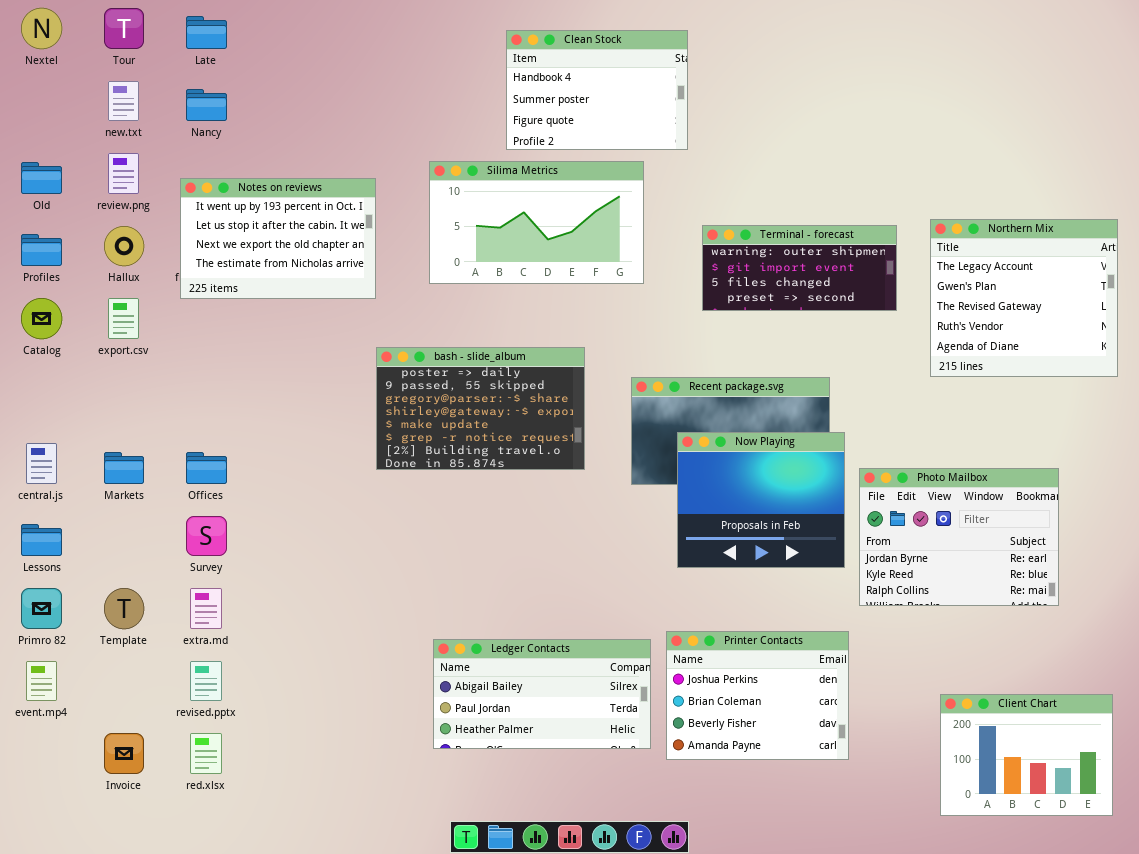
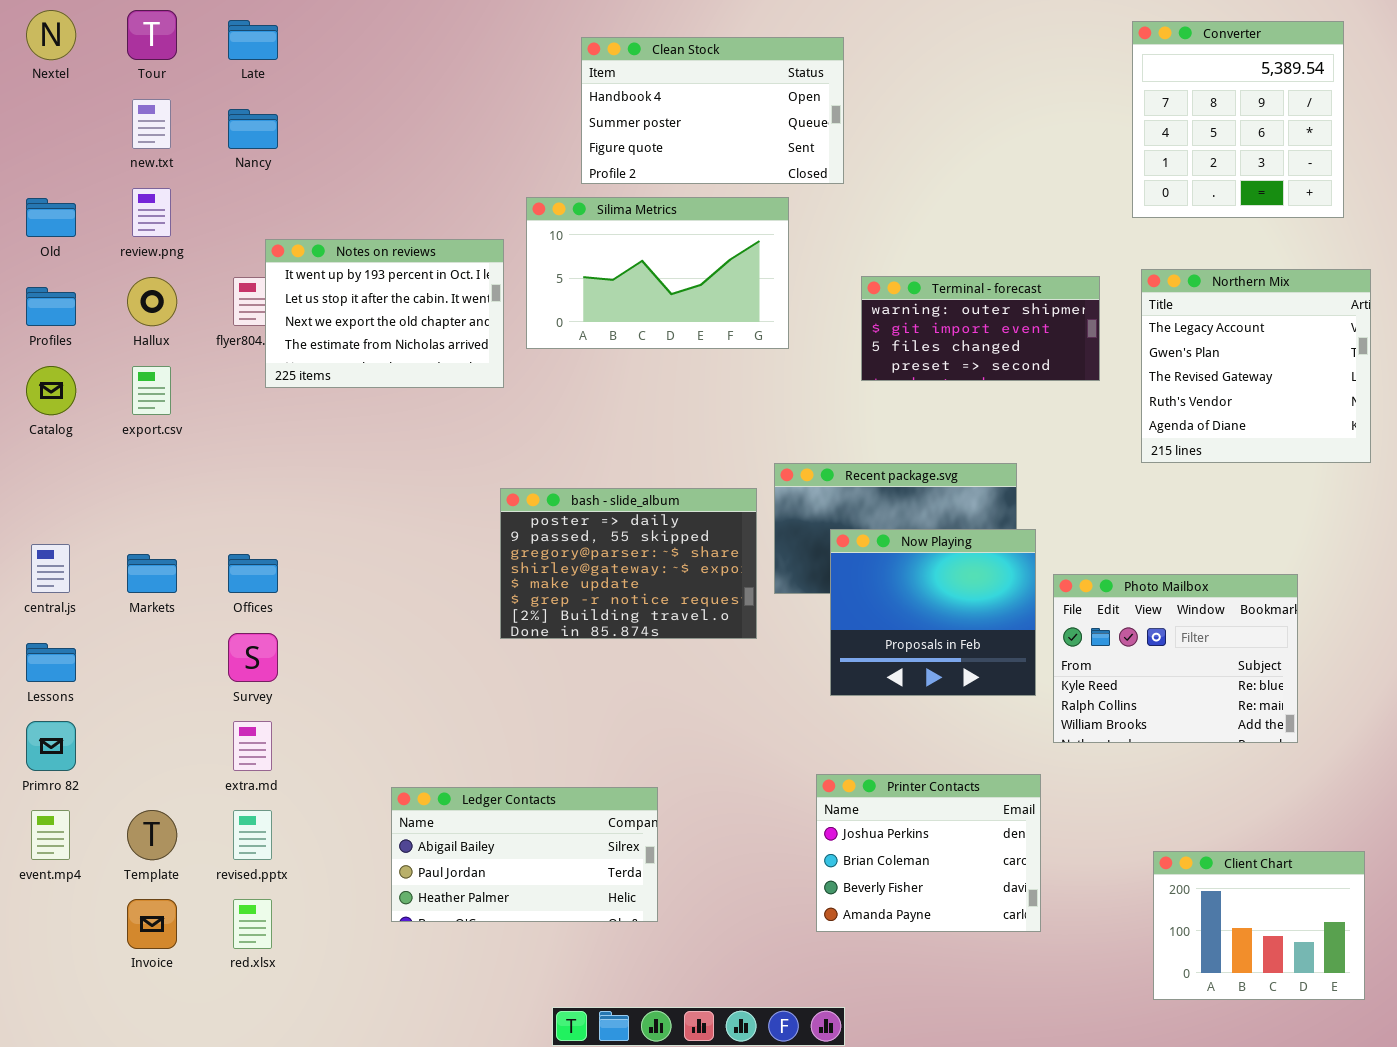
Converter: none -> [1132,21,1344,218], opened
Clean Stock: [506,30,688,150] -> [581,37,844,184], resized
Notes on reviews: [180,178,376,299] -> [265,239,504,388], moved
bash - slide_album: [376,347,585,470] -> [500,488,757,639], moved
Photo Mailbox: [859,468,1059,606] -> [1053,574,1298,743], scrolled down 1 row
Template: [104,588,144,629] -> [127,810,177,860], moved
Ledger Contacts: [433,639,651,749] -> [391,787,658,922], moved

